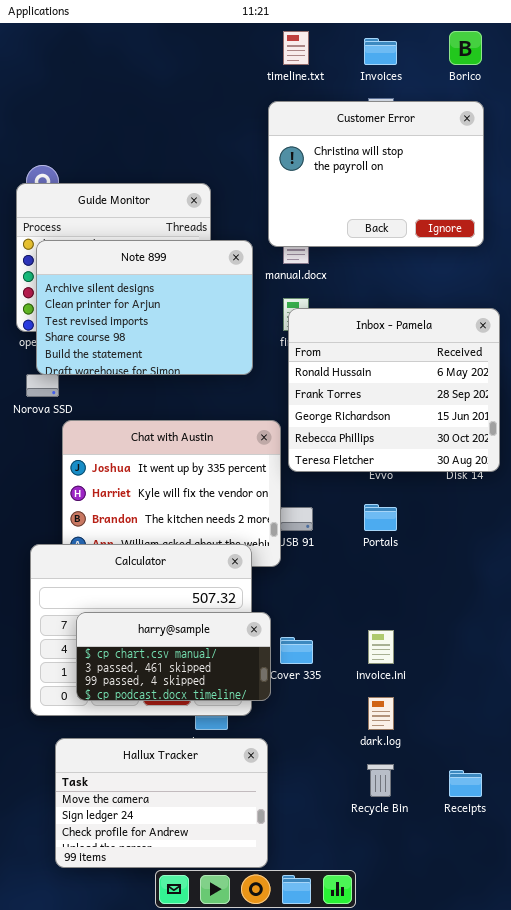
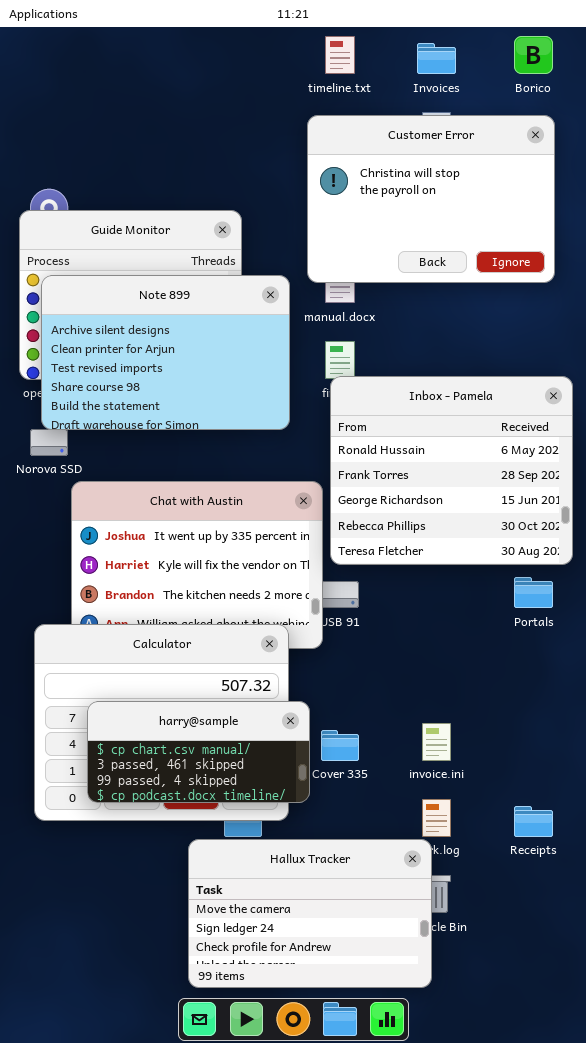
Inbox - Pamela: [288,308,500,472] -> [330,376,573,565], moved
Portals: [364,504,397,531] -> [514,577,553,608], moved
Hallux Tracker: [55,738,268,868] -> [188,839,432,988], moved
Receipts: [449,770,482,797] -> [514,806,553,837], moved

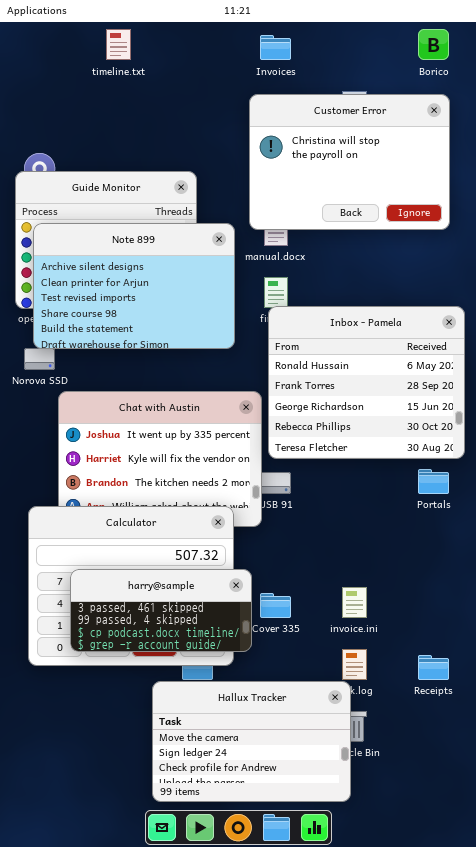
timeline.txt: [325,36,355,74] -> [106,29,131,60], moved
Invoices: [417,43,456,74] -> [260,35,291,60], moved
harry@sample: [87,701,310,803] -> [70,569,252,652], scrolled down 1 row

